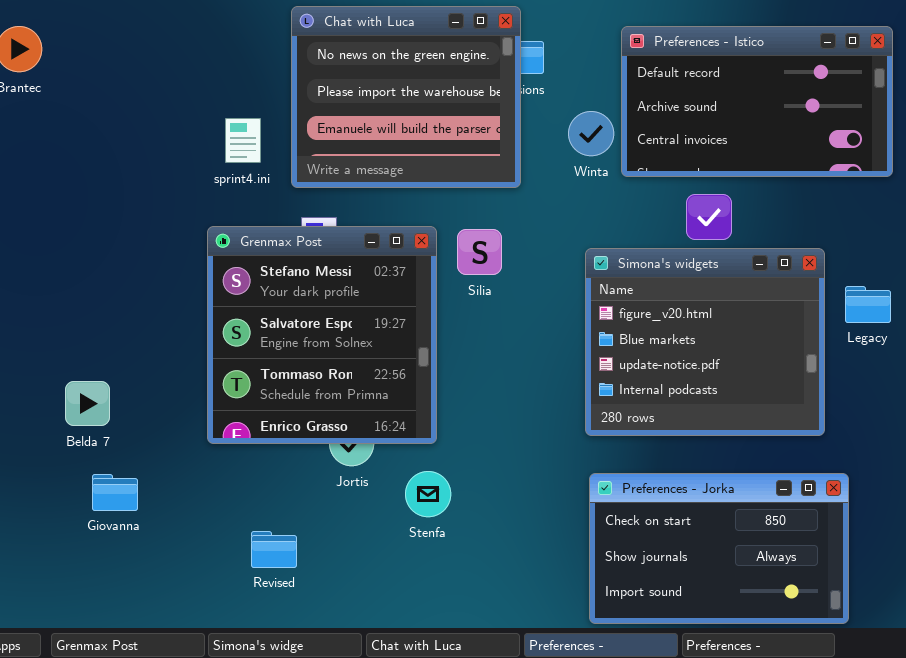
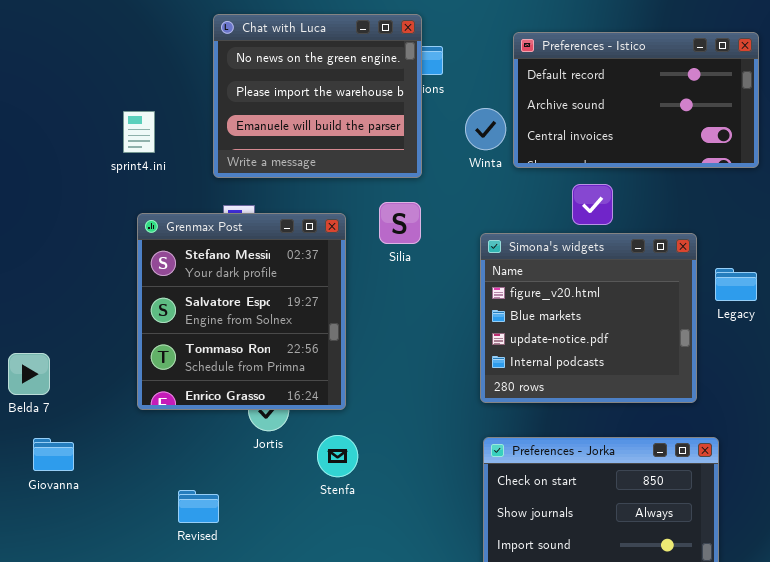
sprint4.ini: [225,118,261,163] -> [123,111,155,153], moved
Silia: [457,229,502,275] -> [379,202,421,244], moved

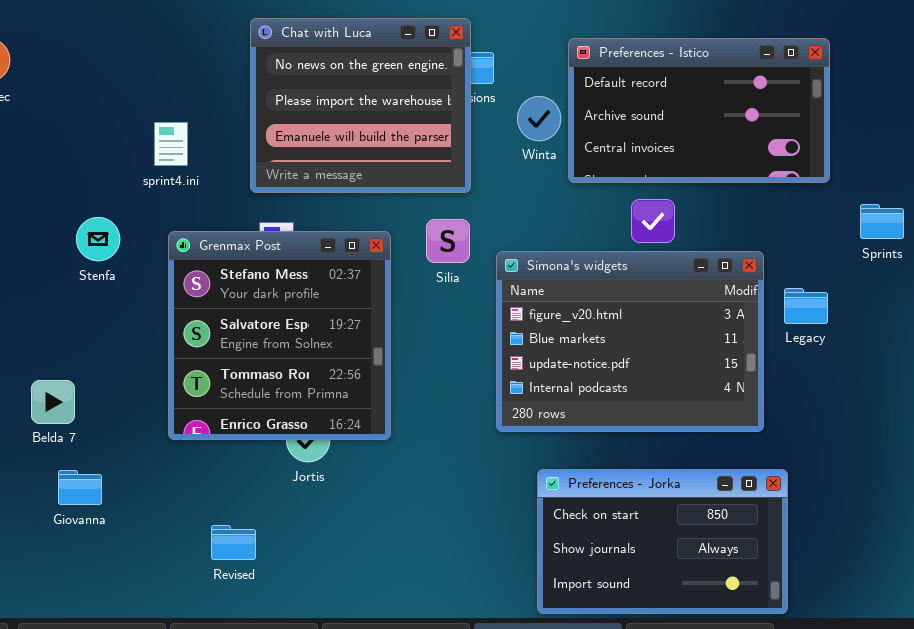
Winta: [465,108,506,150] -> [517,96,561,141], moved
Simona's widgets: [480,233,697,403] -> [496,251,764,432], resized
Stenfa: [317,435,358,477] -> [76,217,120,261], moved

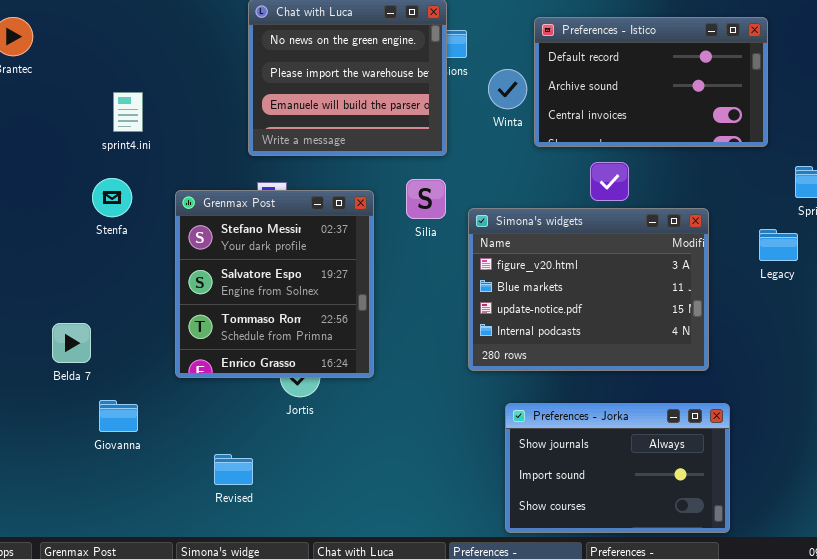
sprint4.ini: [154,122,188,166] -> [113,92,143,132], moved
Legacy: [784,288,828,324] -> [759,229,798,261], moved
Preferences - Jorka: [537,469,788,614] -> [505,403,730,533], scrolled down 1 row
Giovanna: [58,470,102,505] -> [99,400,138,432], moved

